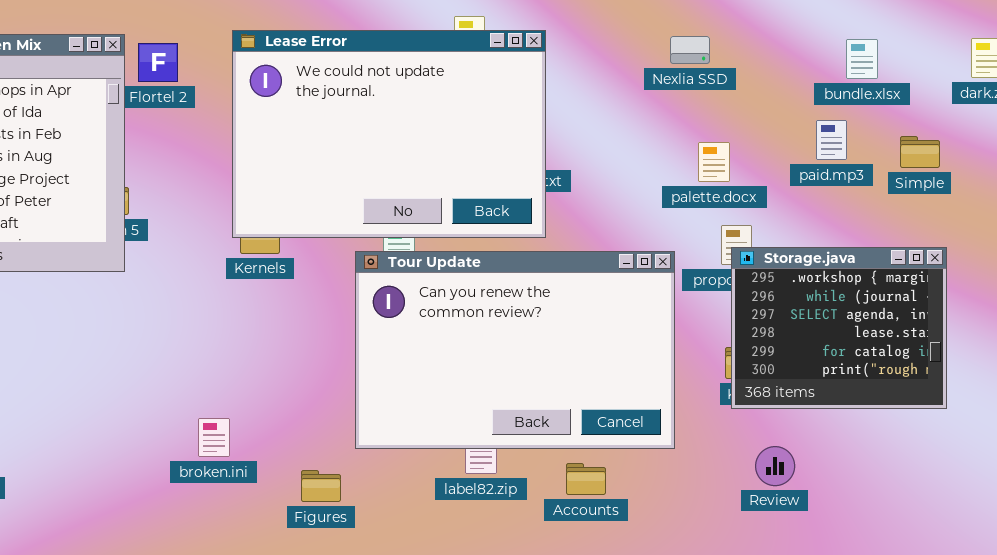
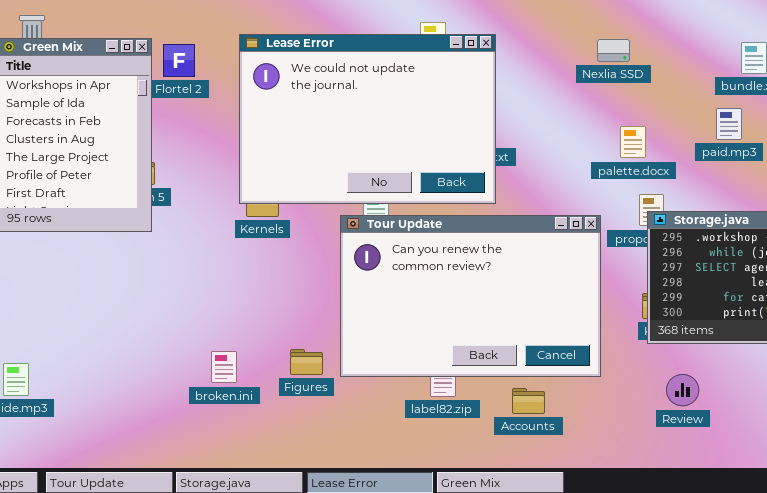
Figures: [301,470,341,502] -> [290,349,323,375], moved

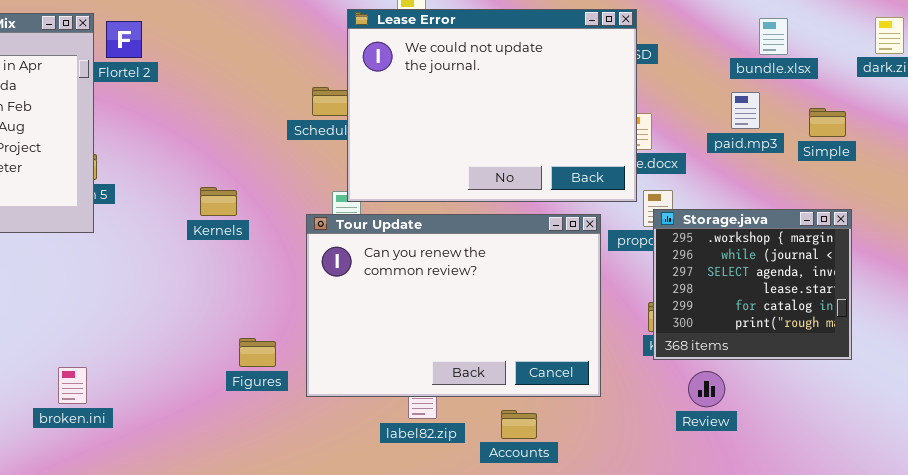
Lease Error: [239,34,496,204] -> [347,9,637,202], moved
Figures: [290,349,323,375] -> [239,338,276,367], moved
broken.ini: [211,351,237,383] -> [58,367,87,404], moved
Review: [666,374,699,406] -> [688,371,725,407], moved

